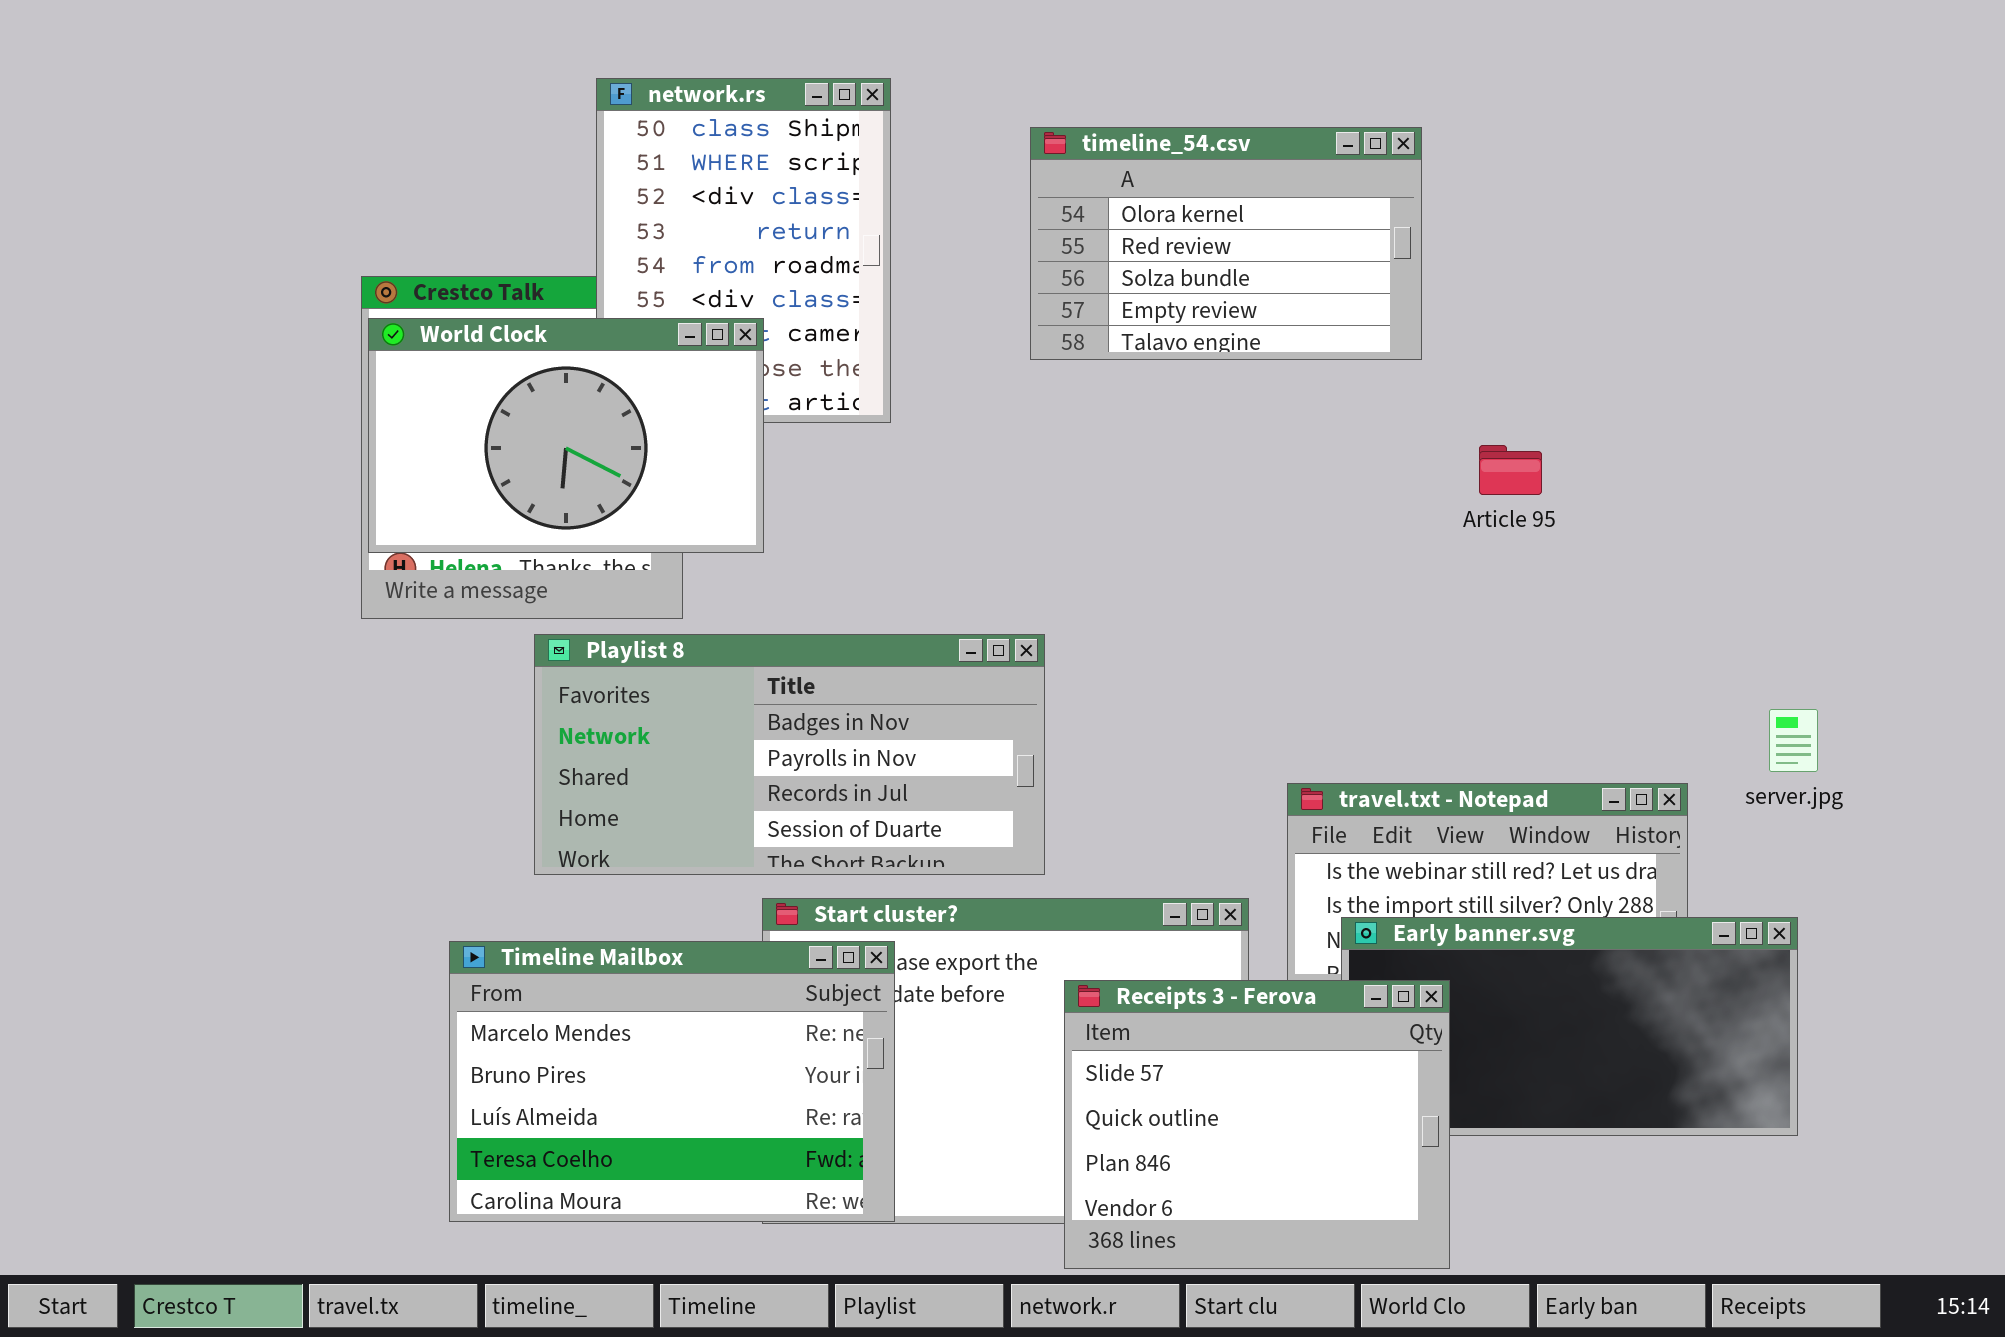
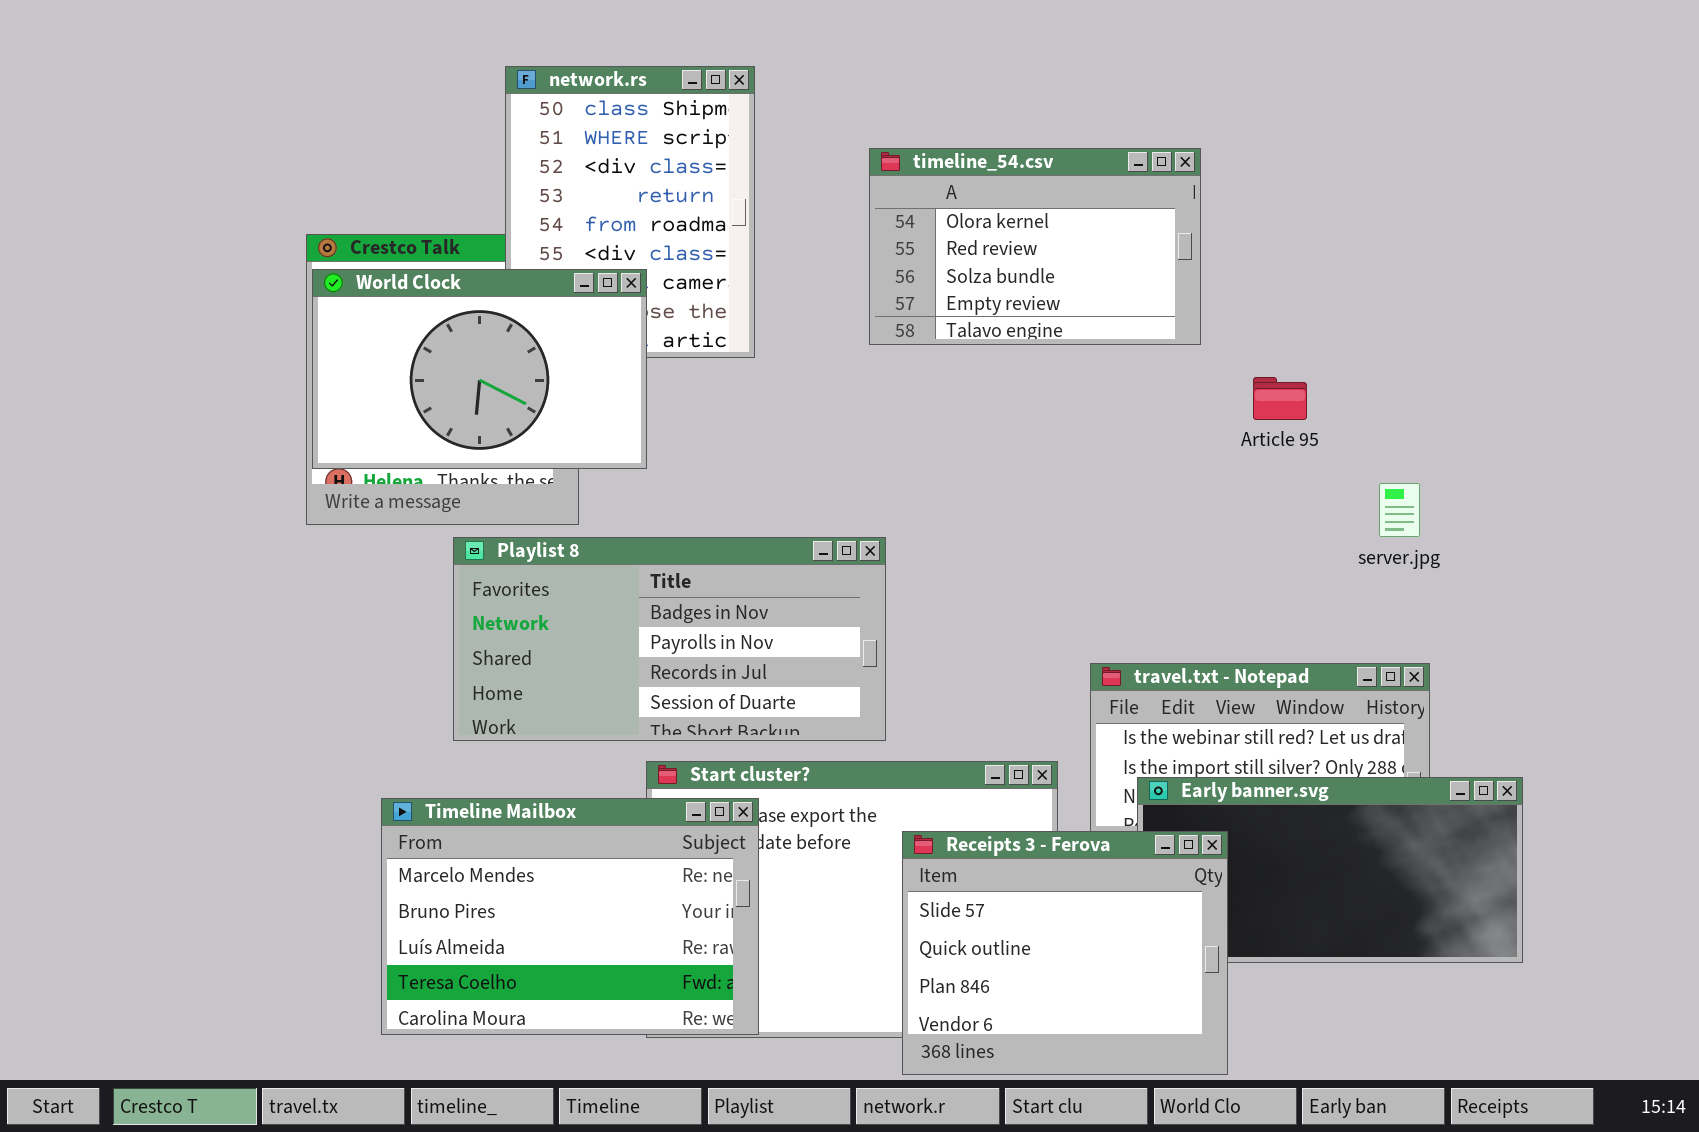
timeline_54.csv: [1030,127,1422,360] -> [869,148,1201,345], moved
server.jpg: [1769,709,1818,772] -> [1379,483,1420,537], moved

